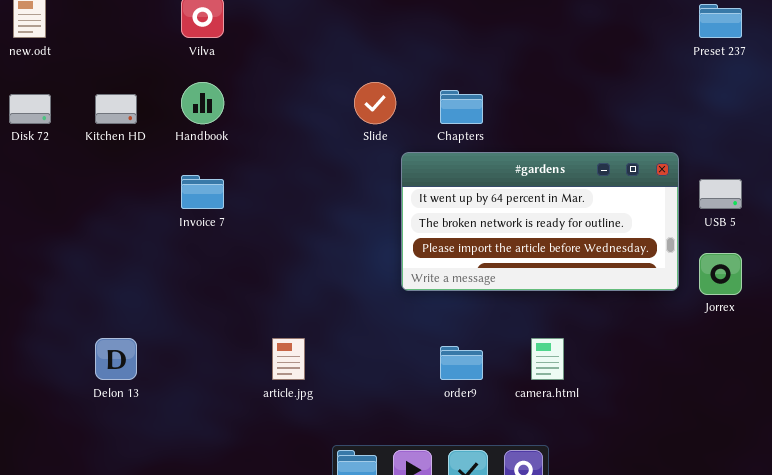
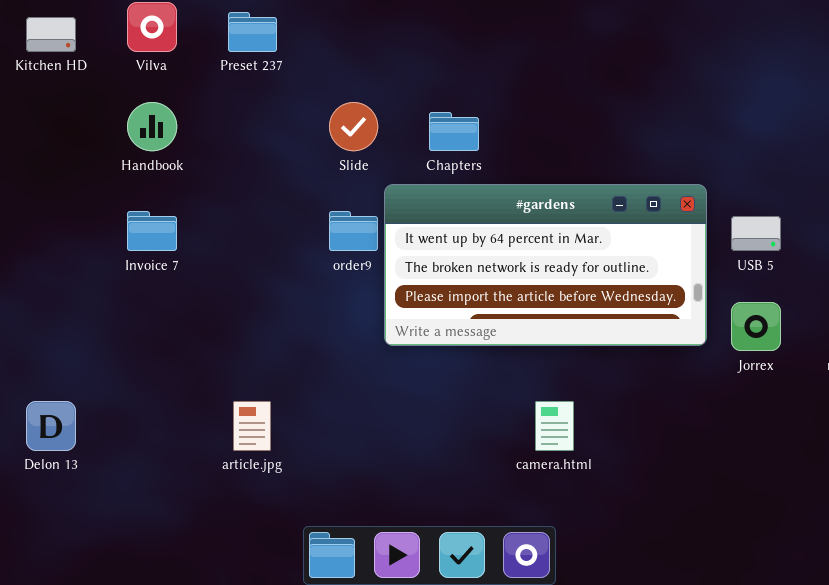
Preset 237: [699,4,742,38] -> [228,12,277,52], moved
Kitchen HD: [95,94,137,124] -> [26,17,76,52], moved
order9: [440,346,483,380] -> [329,211,378,251], moved

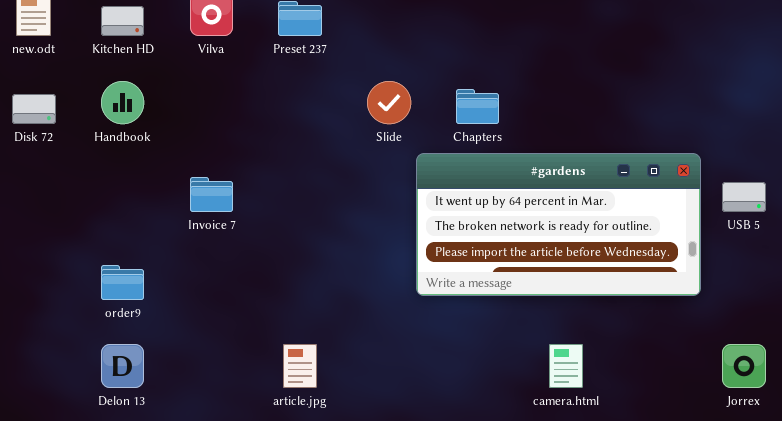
Handbook: [127,102,177,151] -> [101,81,144,124], moved
order9: [329,211,378,251] -> [101,265,144,300], moved
Jorrex: [731,302,781,351] -> [722,344,766,388], moved

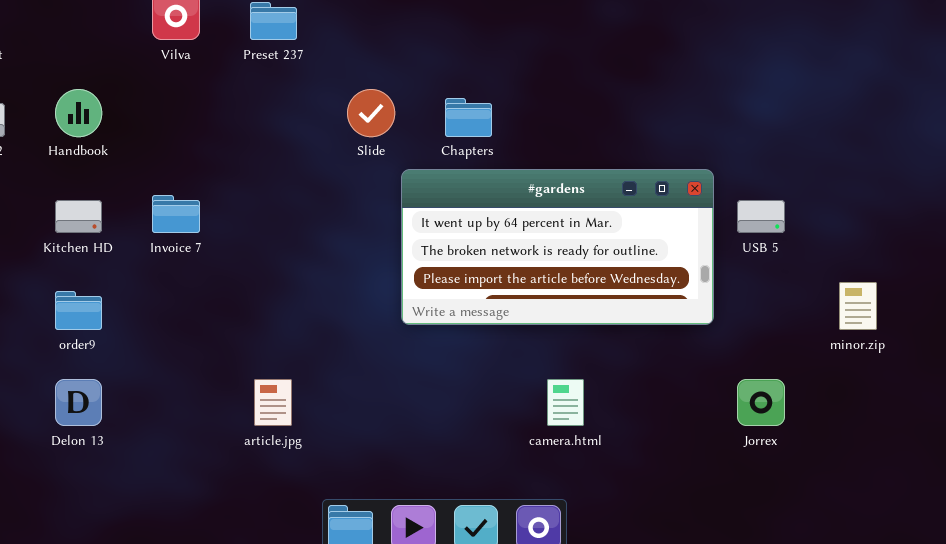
Kitchen HD: [101,6,144,36] -> [55,200,102,233], moved

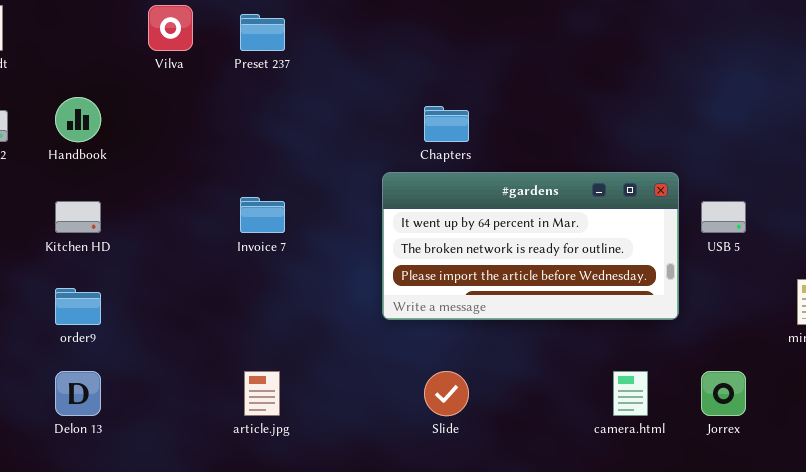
Slide: [347,89,395,137] -> [424,371,469,416], moved
Invoice 7: [152,195,200,233] -> [240,197,285,233], moved
camera.html: [547,379,584,426] -> [613,371,648,416], moved

